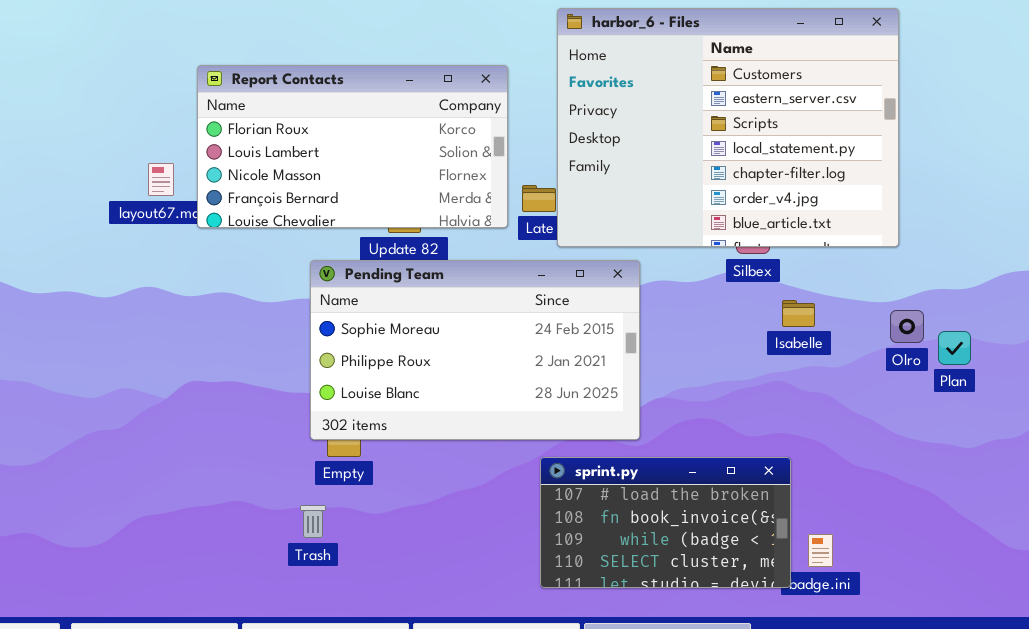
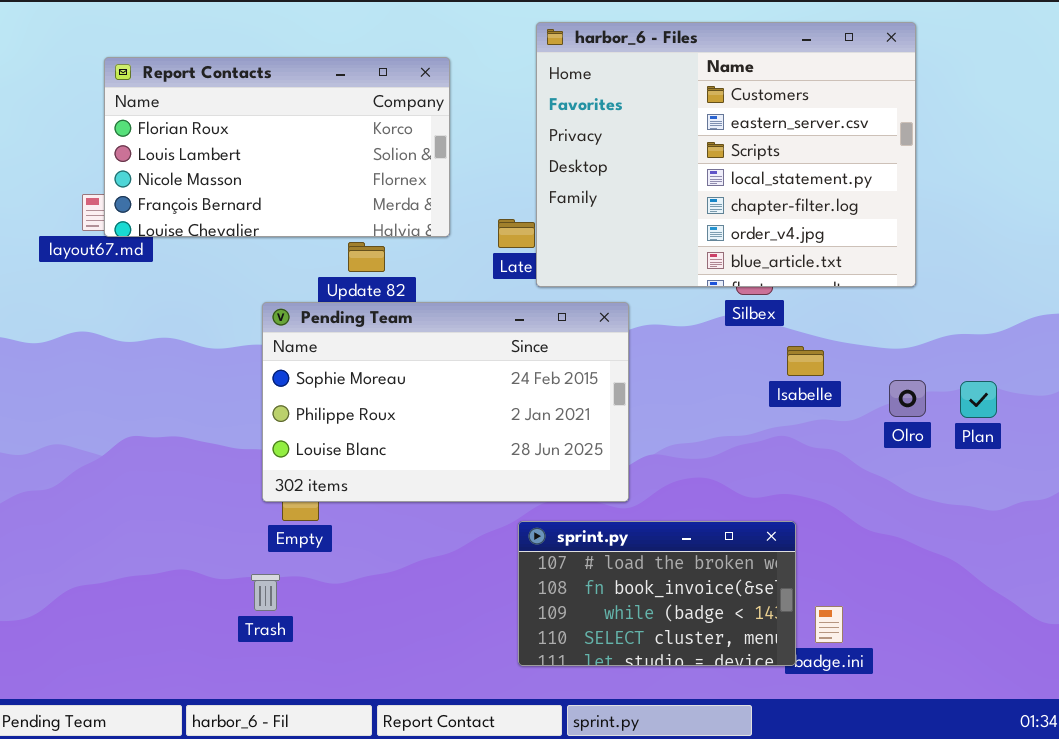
Report Contacts: [197,65,508,228] -> [104,57,450,237], moved
Olro: [890,310,924,343] -> [889,380,926,417], moved

